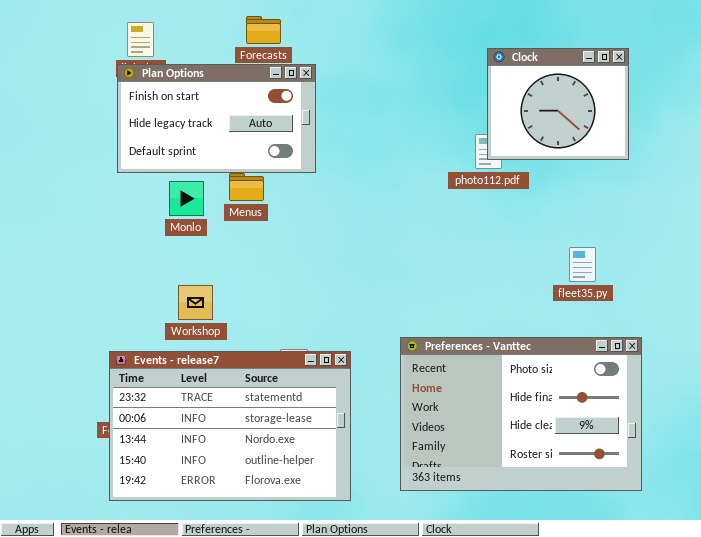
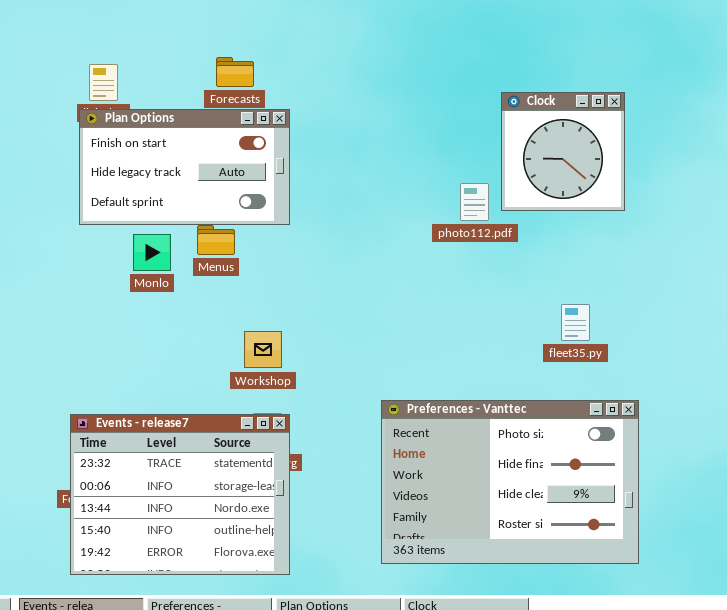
Clock: [487,48,629,160] -> [501,92,625,211], resized
Workshop: [178,285,213,320] -> [244,331,282,368], moved
Events - release7: [109,351,351,501] -> [70,414,290,575], resized

